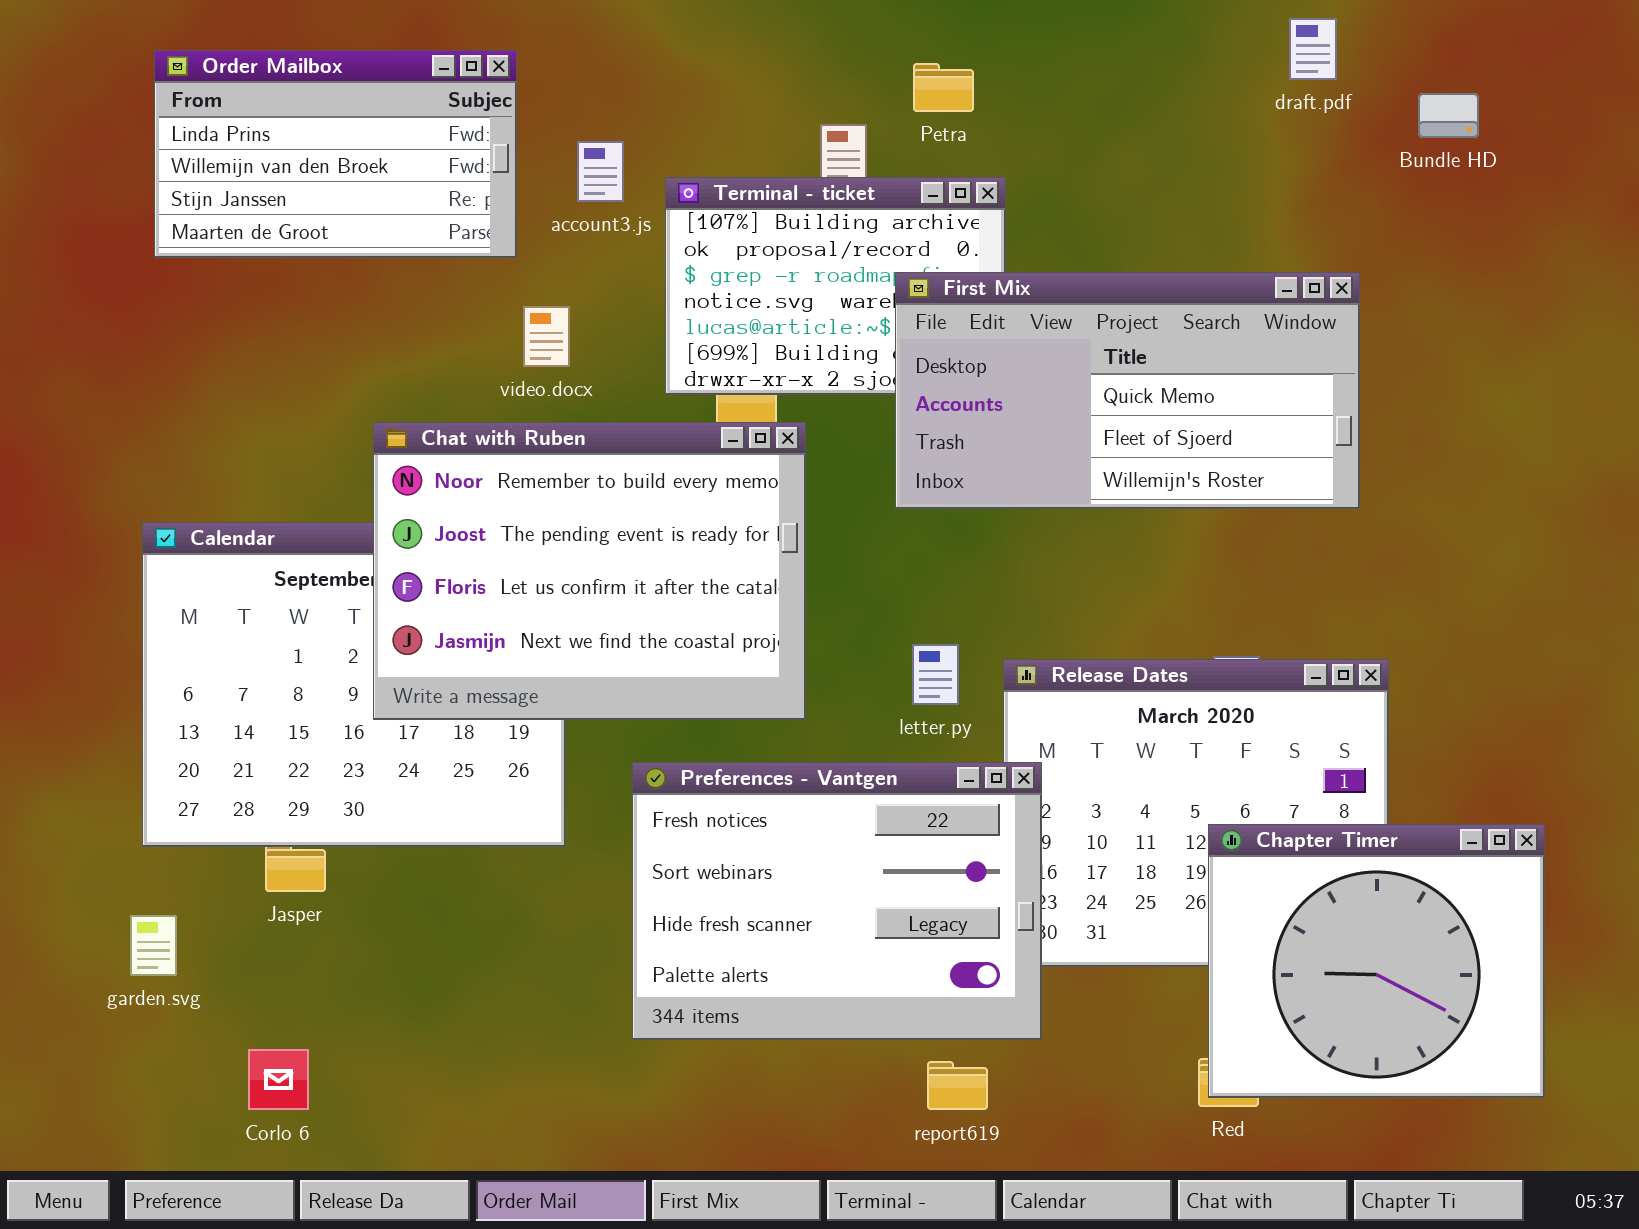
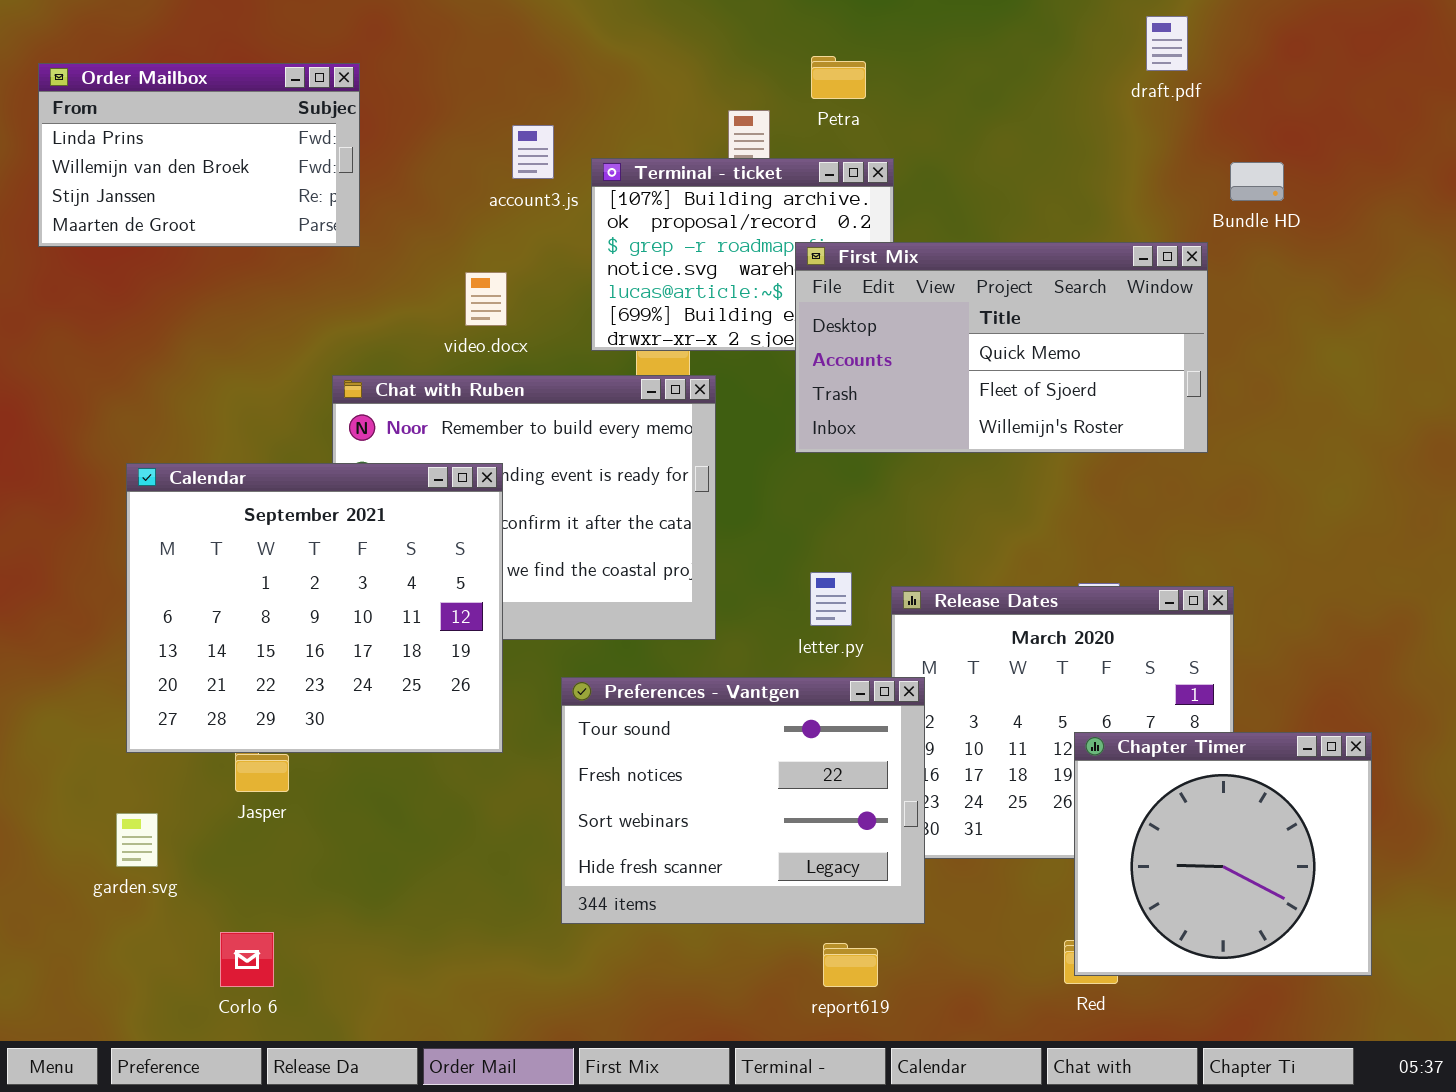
Order Mailbox: [154,50,517,258] -> [38,63,360,247], moved
Bundle HD: [1418,93,1479,138] -> [1230,162,1284,201], moved
Calendar: [142,522,566,847] -> [126,463,503,753], raised
Preferences - Vantgen: [632,762,1042,1040] -> [561,677,925,924], scrolled up 1 row

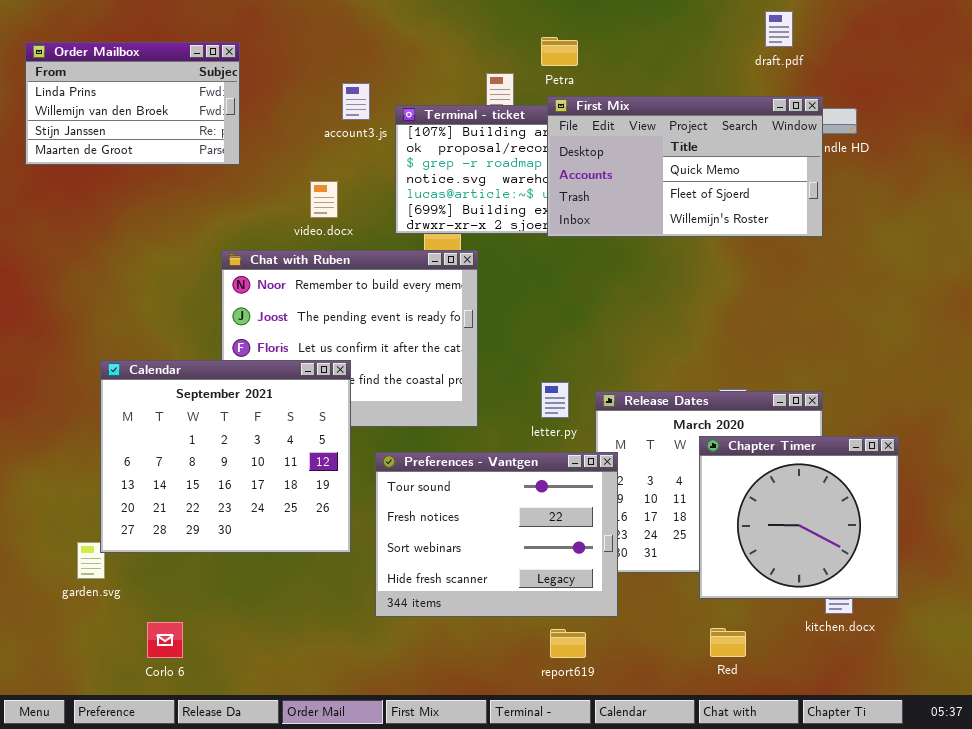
First Mix: [795,242,1208,453] -> [547,96,823,237], moved
Calendar: [126,463,503,753] -> [100,360,351,553], moved
Chapter Timer: [1074,732,1372,976] -> [699,436,899,599], moved

